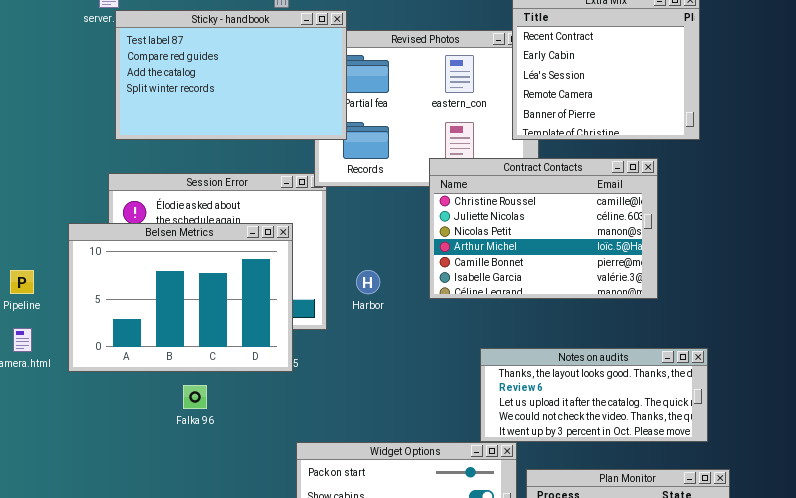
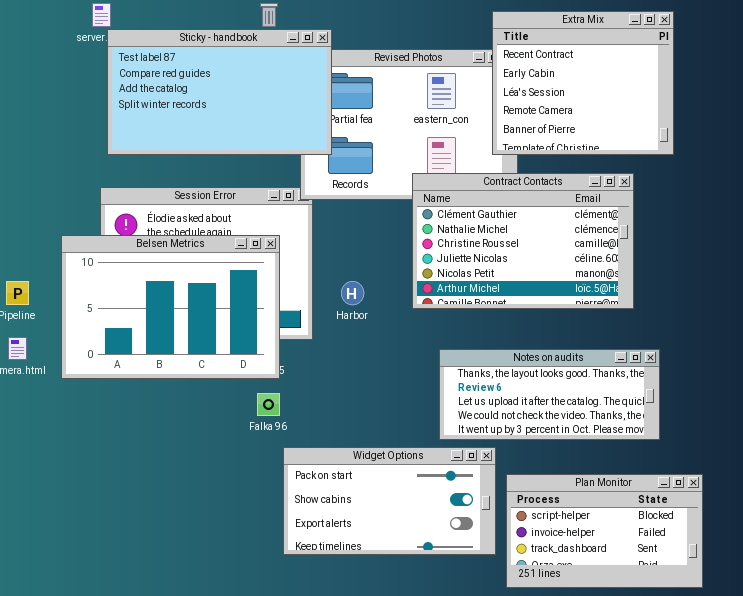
Contract Contacts: [429,158,658,299] -> [412,173,634,309], scrolled up 2 rows
Notes on audits: [480,348,708,442] -> [439,349,660,440], moved
Falka 96: [183,385,207,409] -> [257,393,280,416], moved

